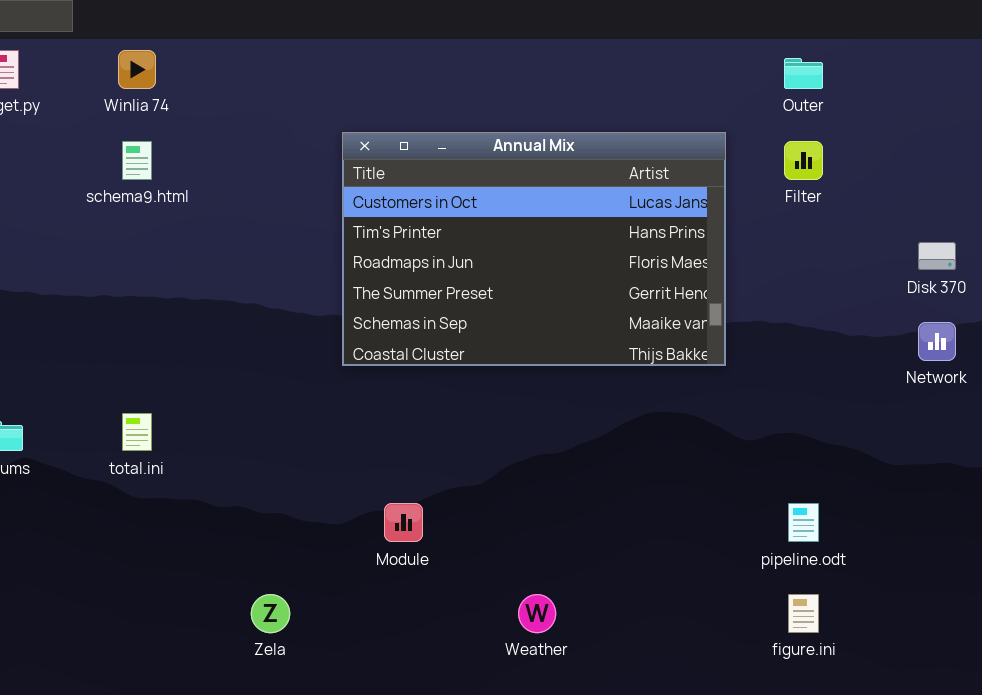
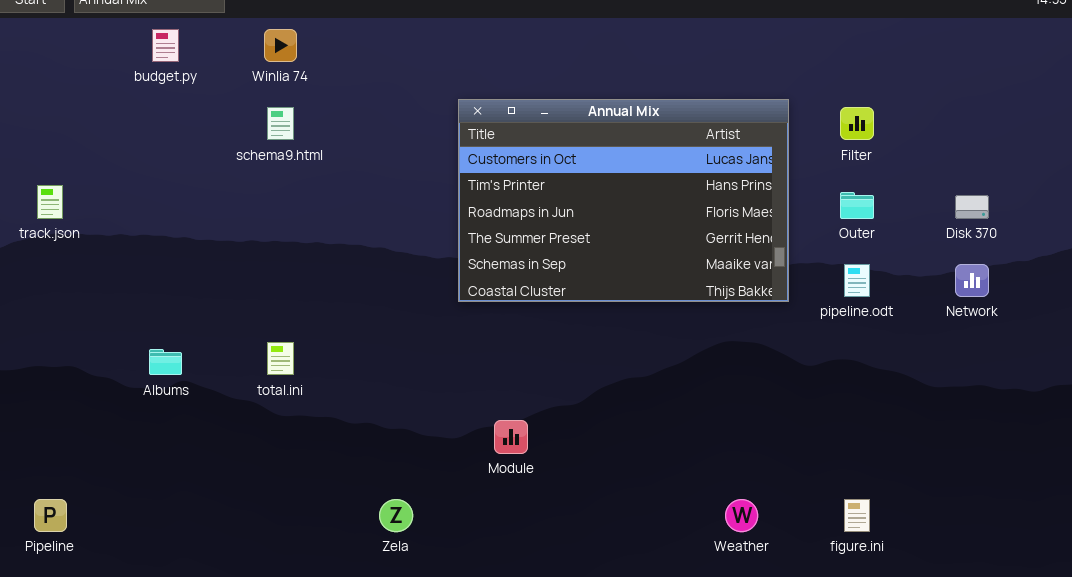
Outer: [784,58,823,89] -> [840,192,874,219], moved
pipeline.odt: [788,503,819,542] -> [844,264,870,297], moved
Weather: [518,594,556,633] -> [725,499,758,532], moved

